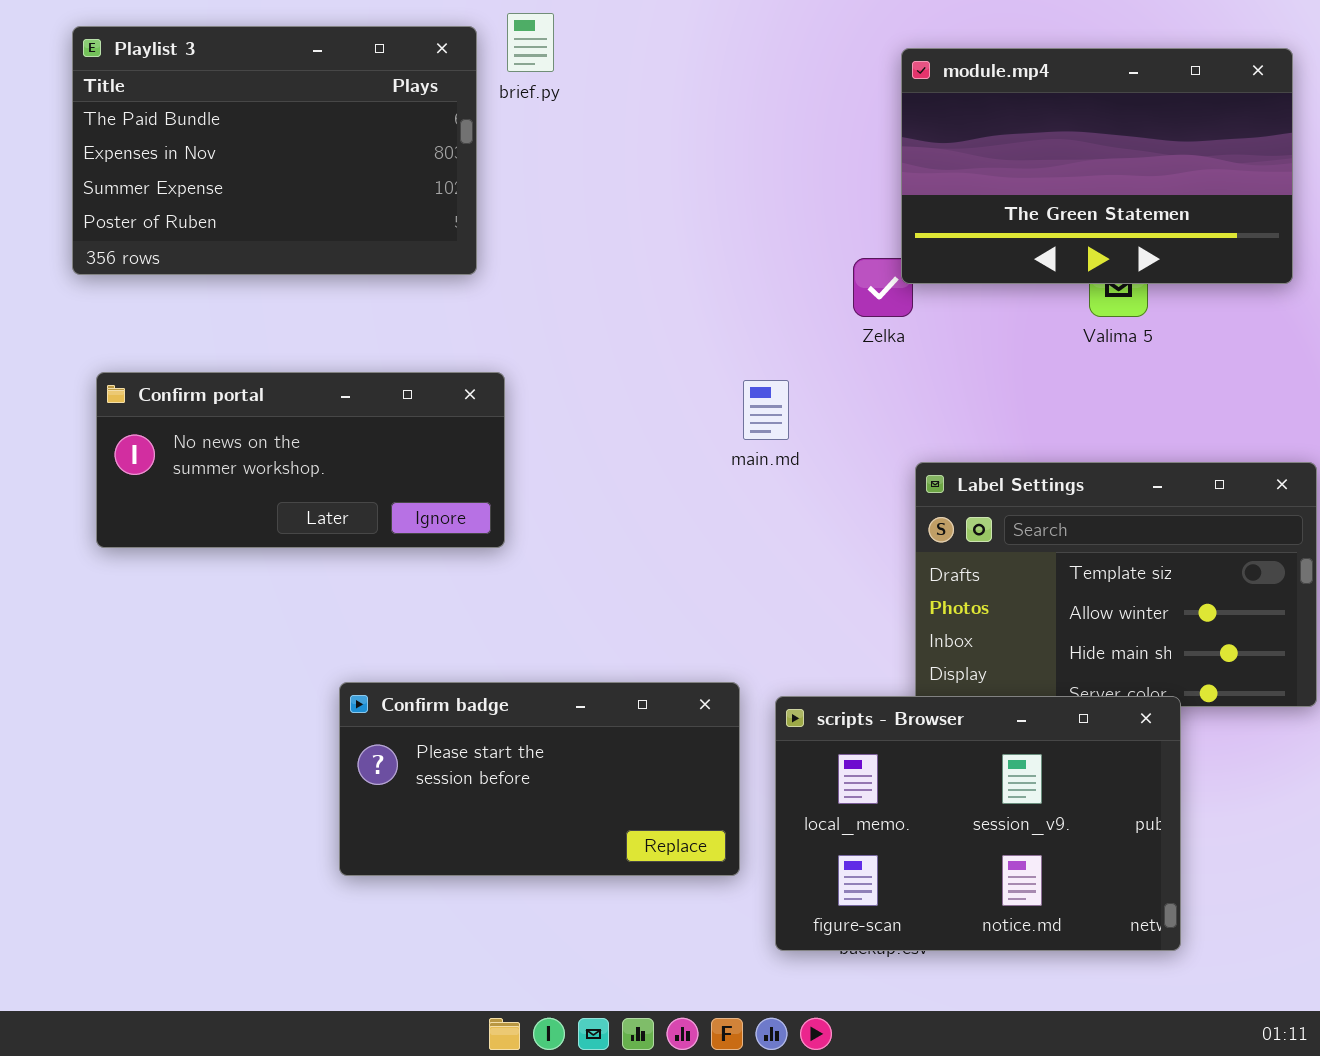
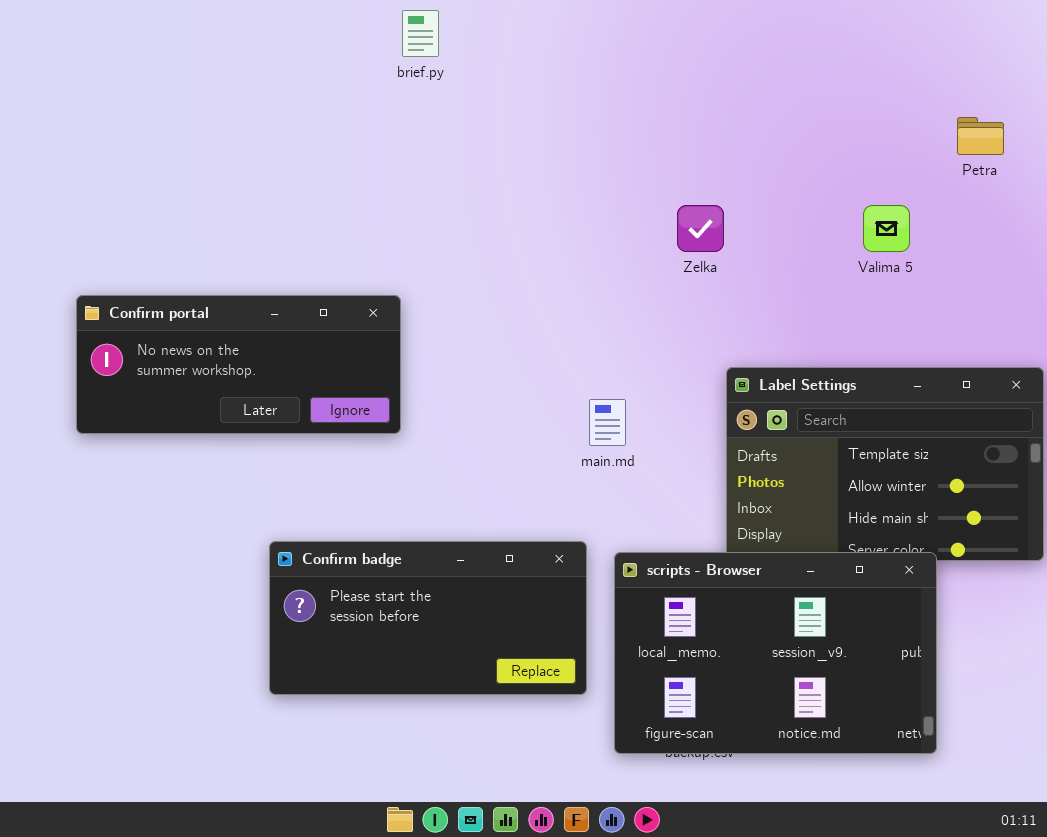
Playlist 3: [72,26,477,275] -> none, closed
module.mp4: [901,48,1293,284] -> none, closed
main.md: [743,380,789,440] -> [589,399,626,446], moved

